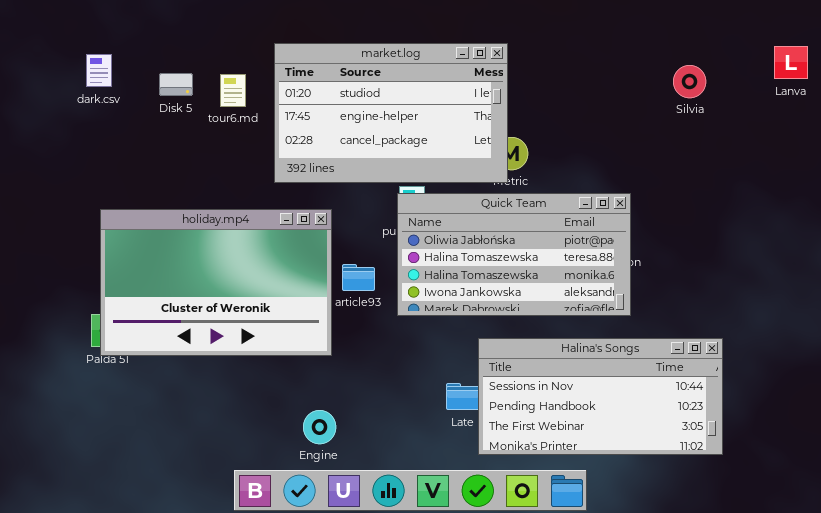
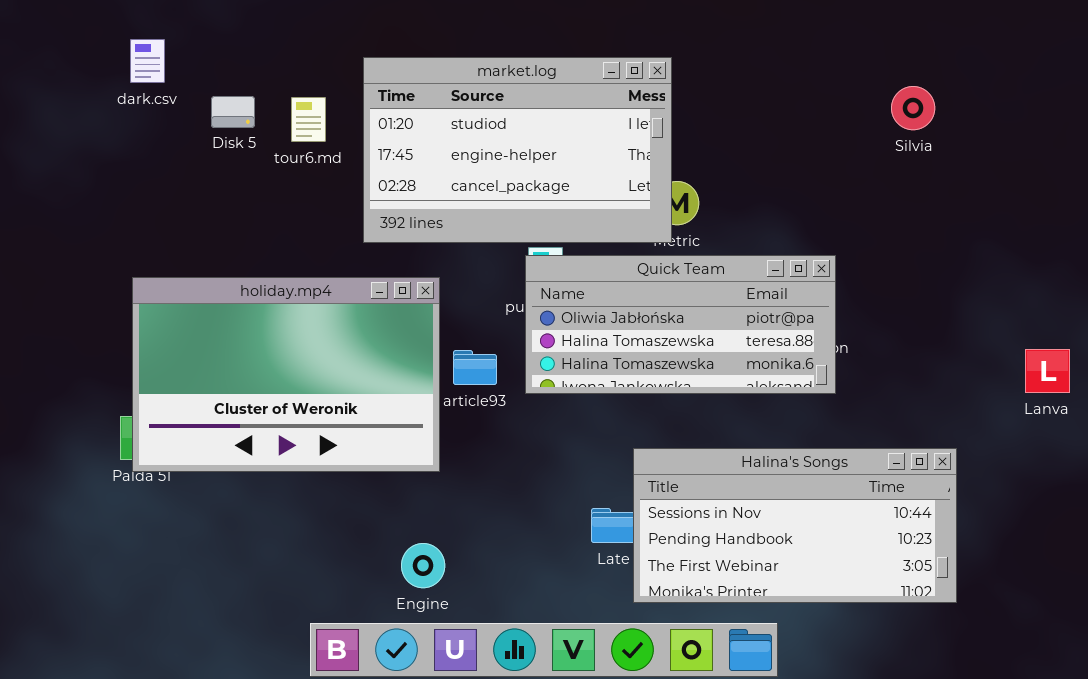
Lanva: [774,46,808,79] -> [1025,349,1070,393], moved
dark.csv: [86,54,112,87] -> [130,39,165,83], moved
Quick Team: [397,193,631,316] -> [525,255,836,394], resized

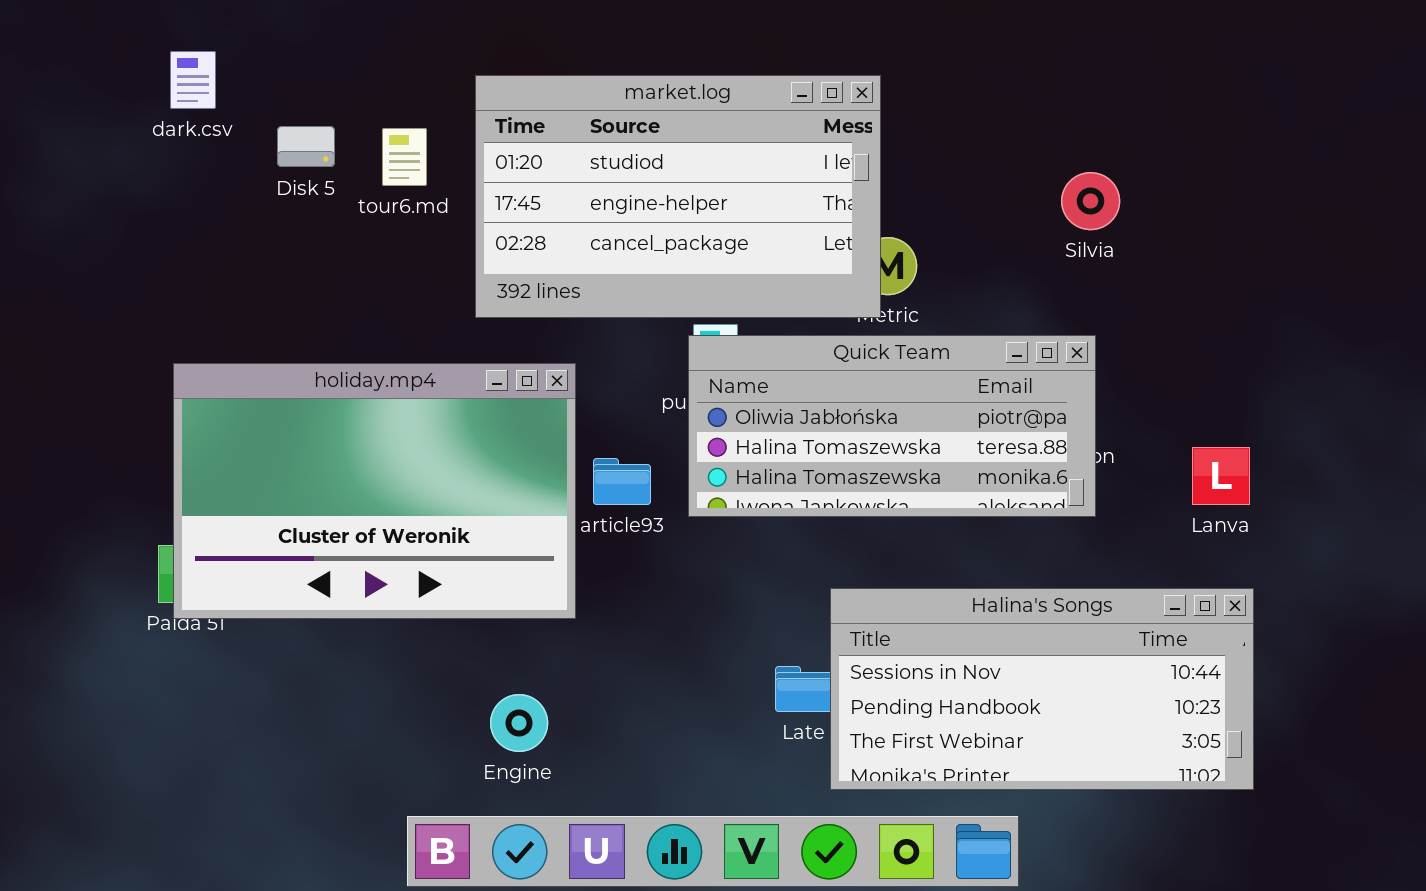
Silvia: [891,86,935,130] -> [1061,172,1120,230], moved
Lanva: [1025,349,1070,393] -> [1192,447,1250,505], moved
Engine: [401,543,445,588] -> [490,694,548,752], moved

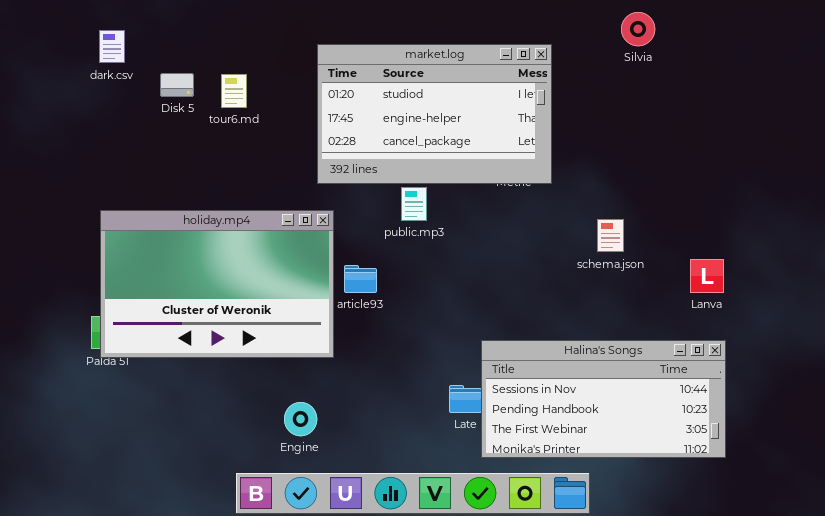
market.log: [475,75,881,318] -> [317,44,552,184], moved
Silvia: [1061,172,1120,230] -> [621,12,655,46], moved
Quick Team: [688,335,1096,517] -> none, closed

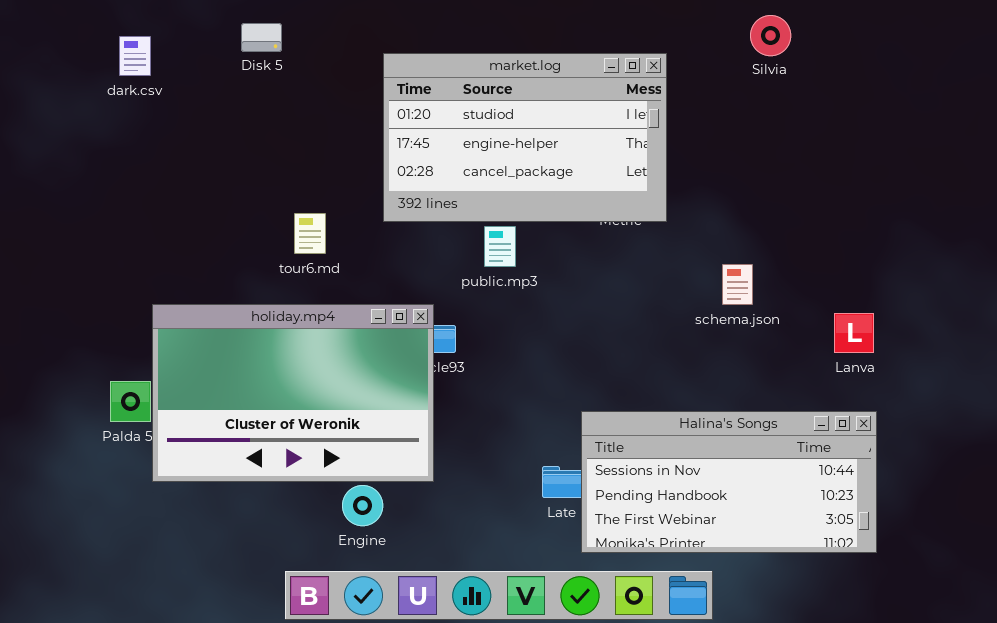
Disk 5: [160,73,194,97] -> [241,23,282,52], moved
tour6.md: [221,74,247,108] -> [294,213,326,254], moved
holiday.mp4: [100,210,334,358] -> [152,304,434,482], moved

